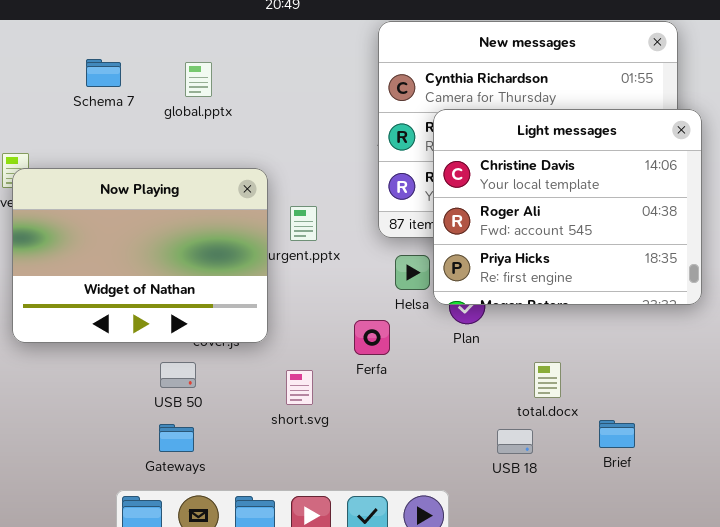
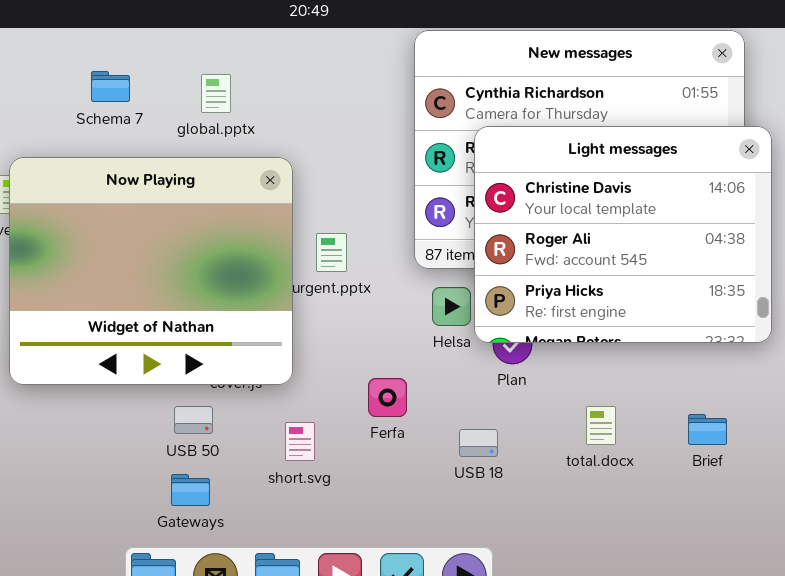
Now Playing: [12,168,268,343] -> [9,157,293,385], resized
Ferfa: [354,320,390,355] -> [368,378,407,417], moved
short.svg: [286,370,313,405] -> [285,422,315,461], moved
Brief: [599,420,635,448] -> [688,414,727,445], moved
USB 18: [497,429,533,454] -> [459,429,498,457], moved

